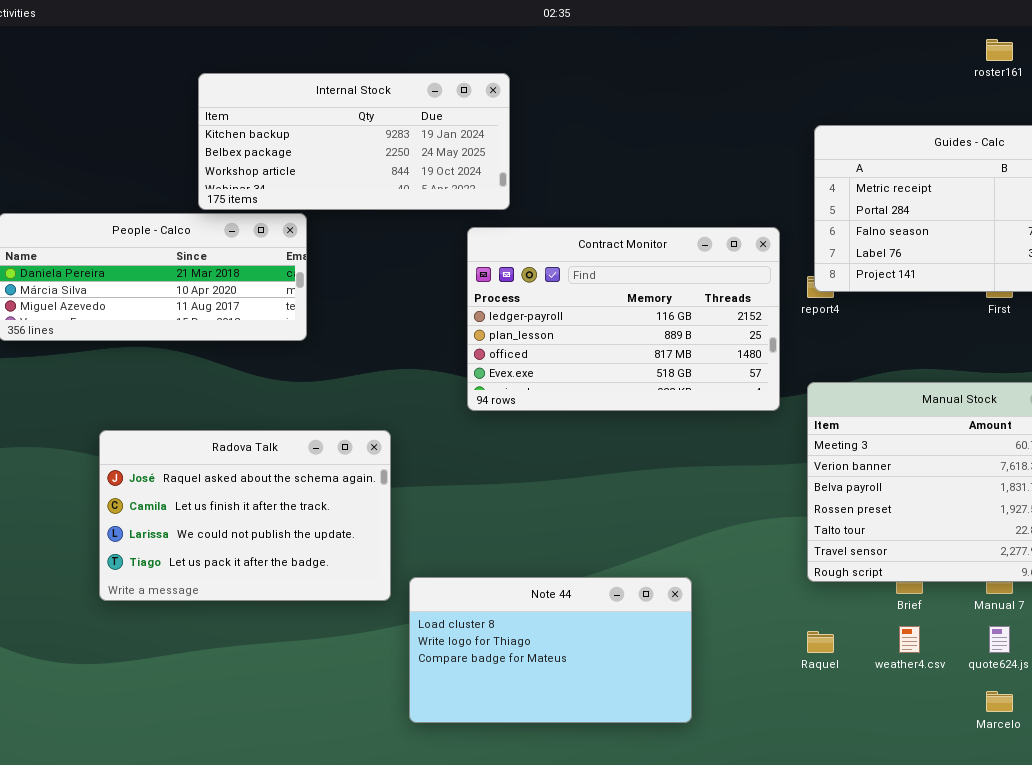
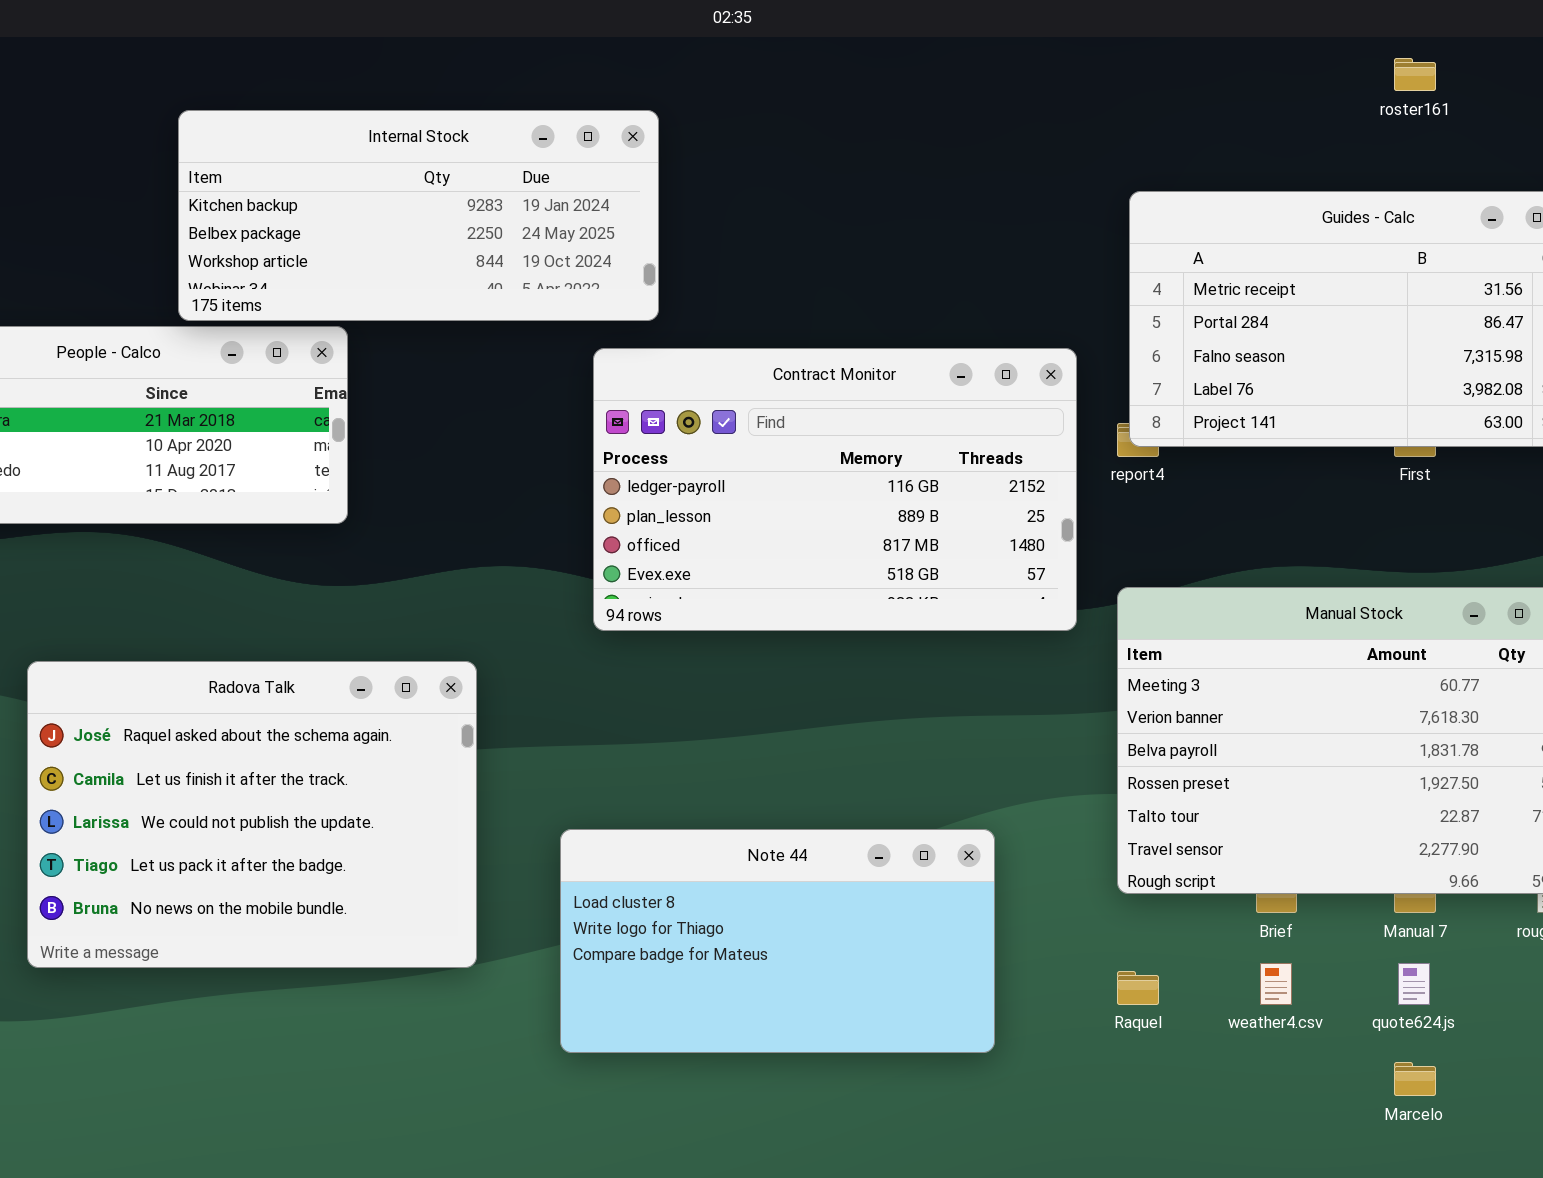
Radova Talk: [99,430,391,601] -> [27,661,477,968], resized
Note 44: [409,577,692,723] -> [560,829,995,1053], moved

